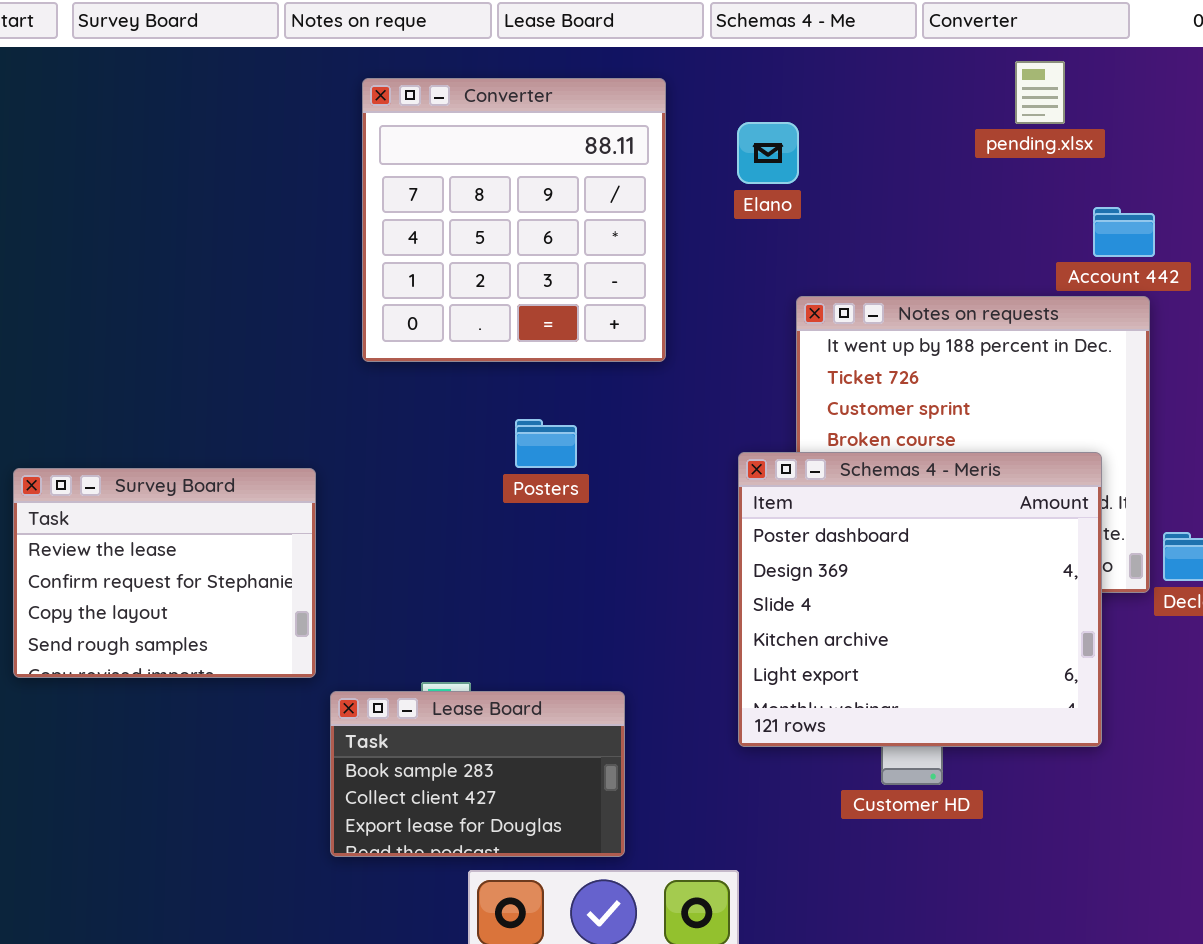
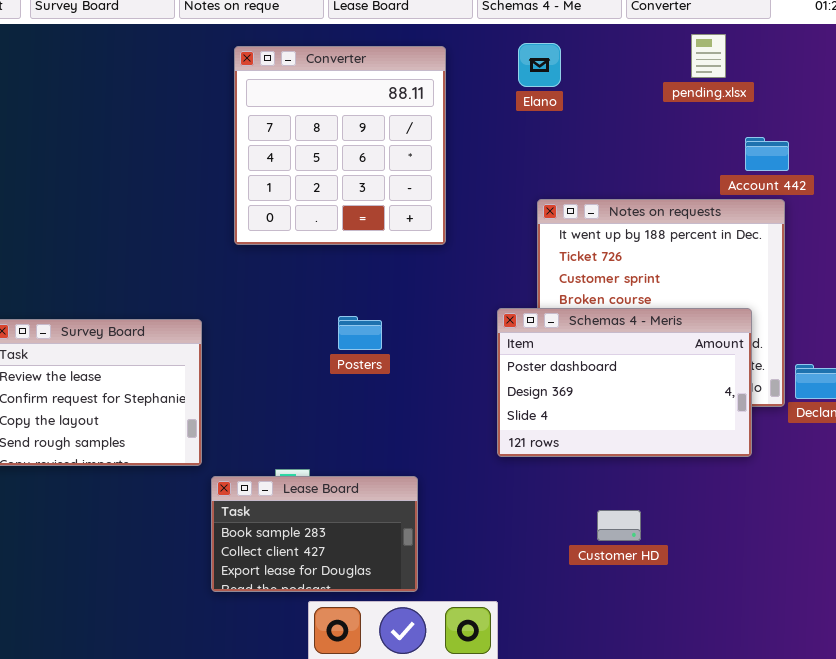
Elano: [737,122,799,184] -> [518,43,561,87], moved
Posters: [515,419,577,468] -> [338,316,382,350], moved
Schemas 4 - Meris: [738,452,1102,747] -> [497,308,752,457], resized

